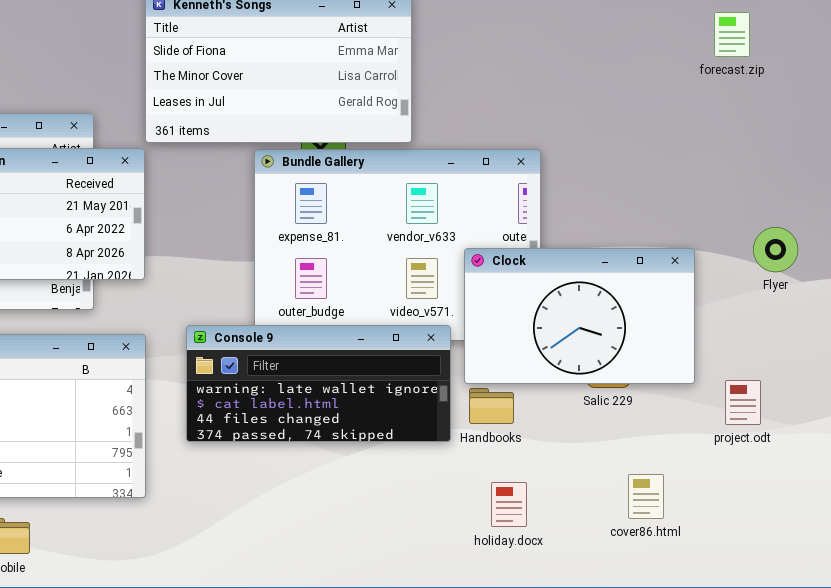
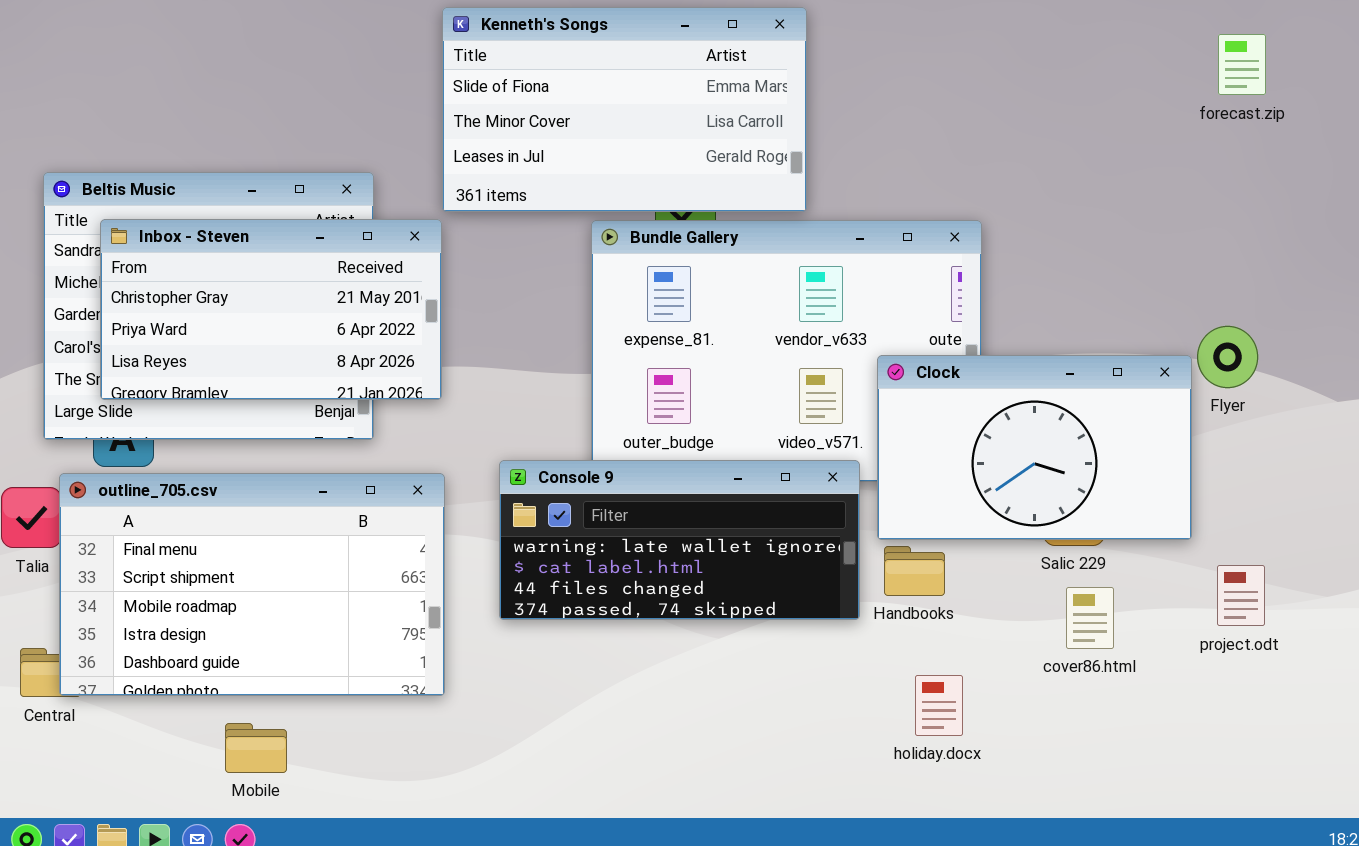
Flyer: [753,227,798,272] -> [1197,326,1258,388], moved
project.odt: [725,380,761,425] -> [1217,565,1265,626], moved
cover86.html: [628,474,664,519] -> [1066,587,1114,649], moved

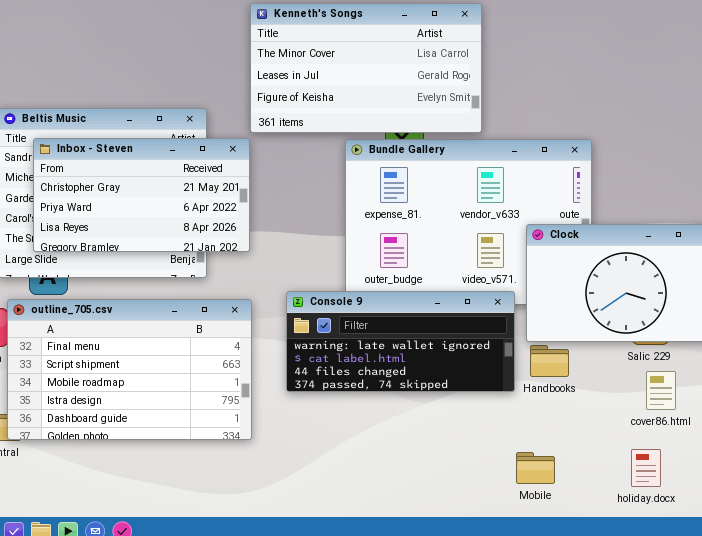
Kenneth's Songs: [442,7,807,212] -> [250,3,482,133], scrolled down 1 row
holiday.docx: [915,675,963,736] -> [631,449,661,487], moved
Mobile: [225,723,287,773] -> [516,452,555,484], moved

